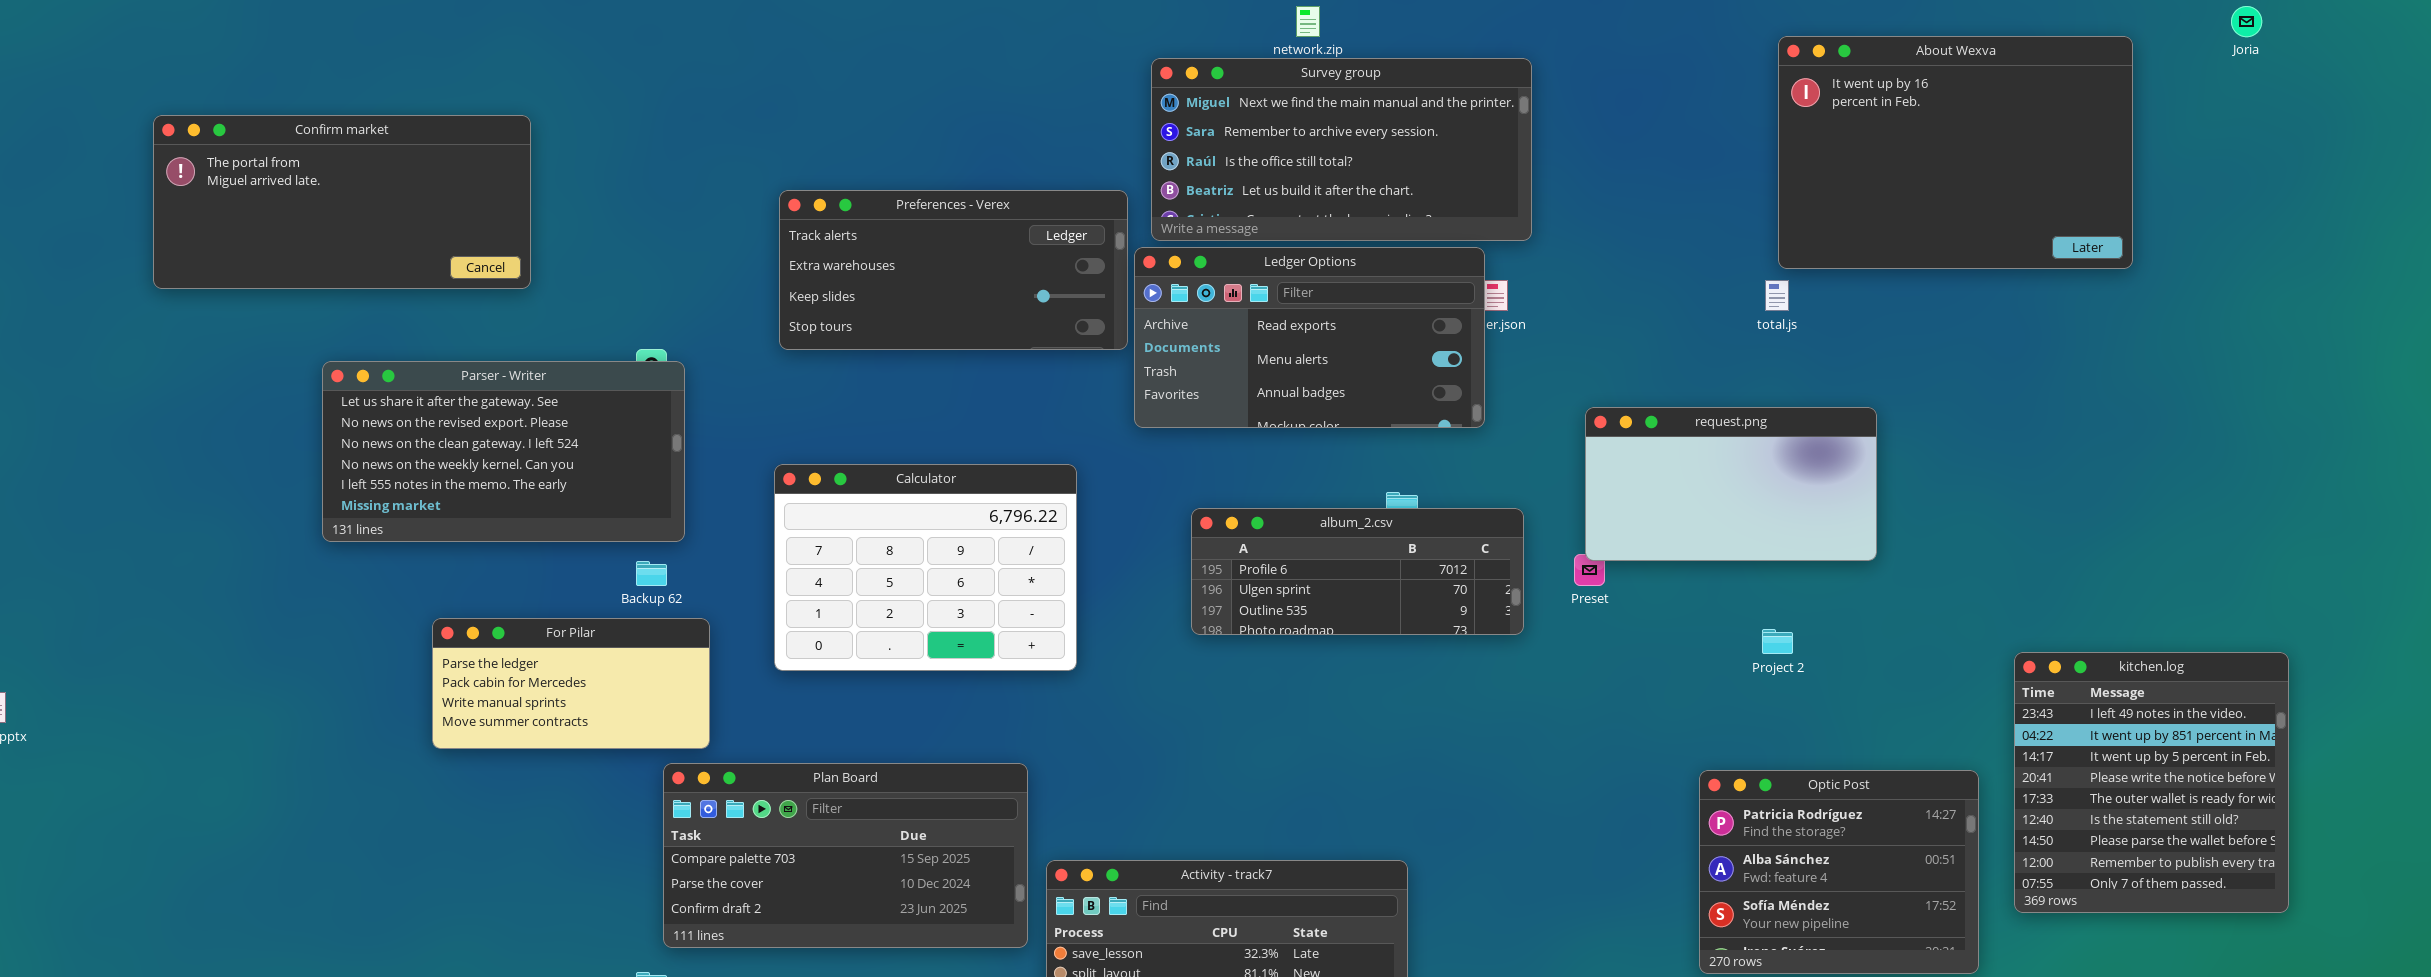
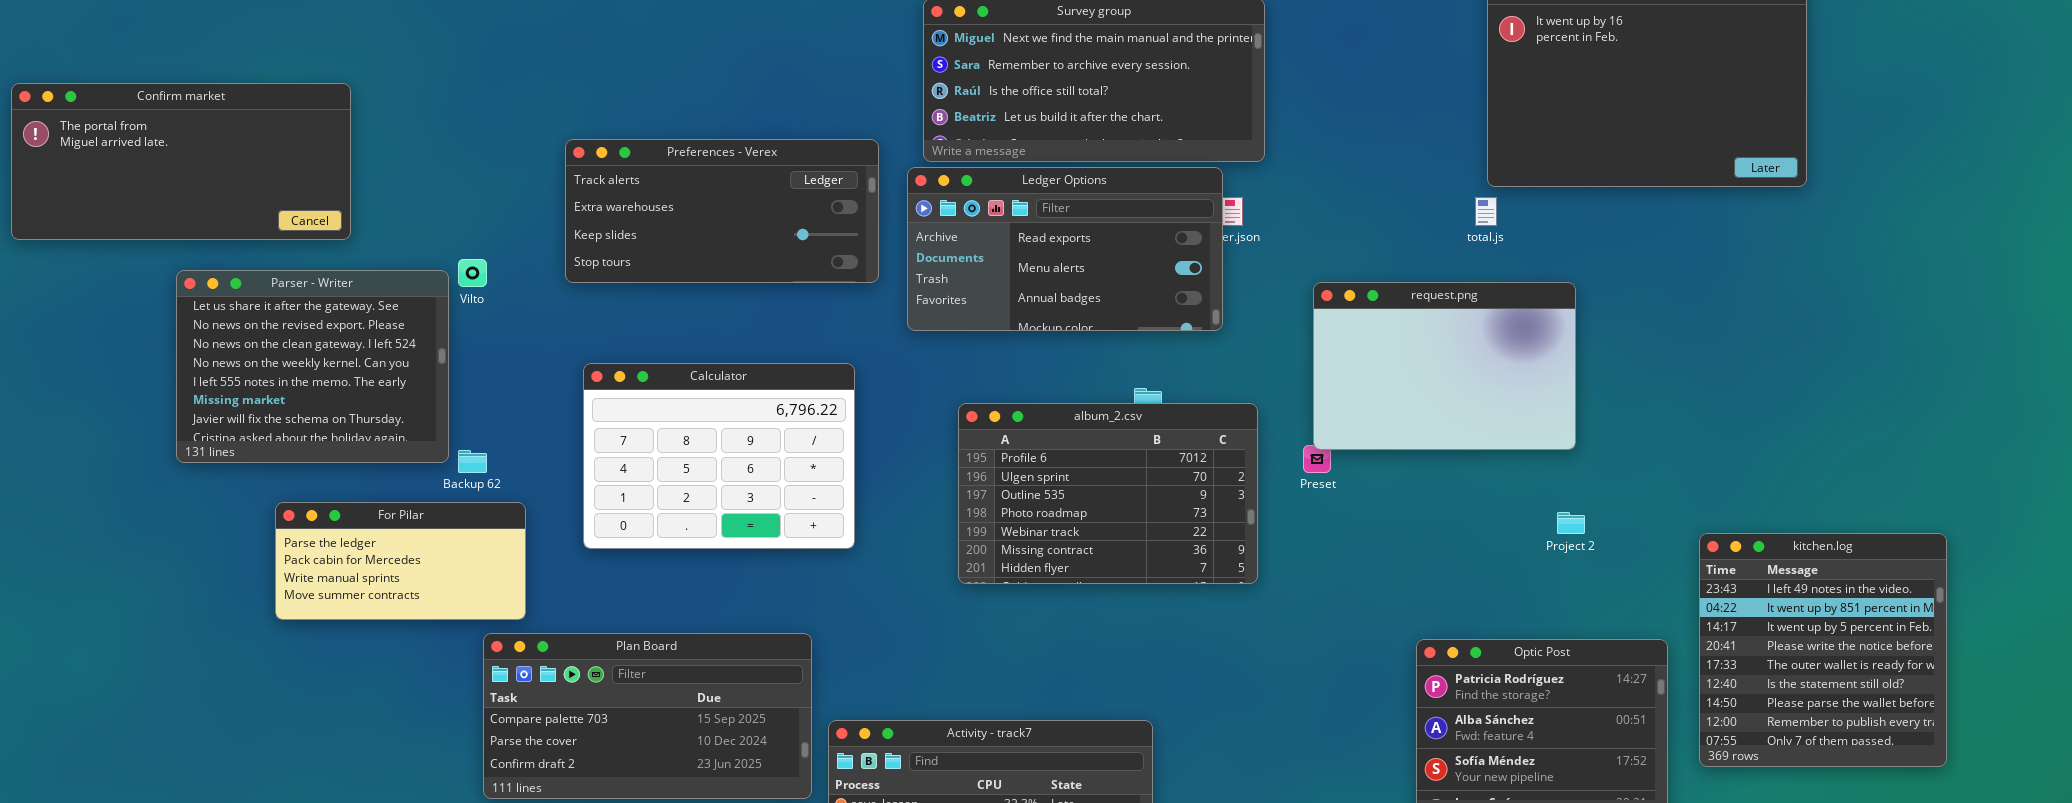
Confirm market: [153,115,531,289] -> [11,83,351,240], moved
Preferences - Verex: [779,190,1128,350] -> [565,139,879,283], moved
Parser - Writer: [322,361,685,542] -> [176,270,449,463], resized
request.png: [1585,407,1877,561] -> [1313,282,1576,450], resized
album_2.csv: [1191,508,1524,635] -> [958,403,1258,584], resized
Project 2: [1762,629,1793,654] -> [1557,512,1585,534], moved

